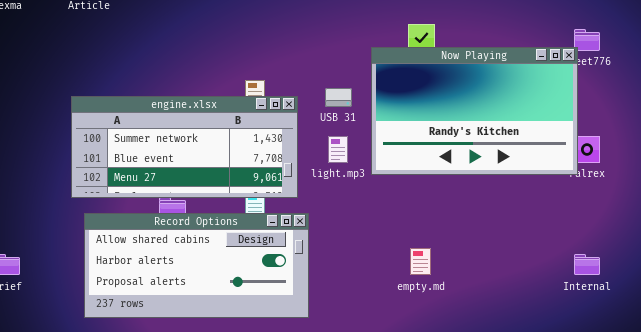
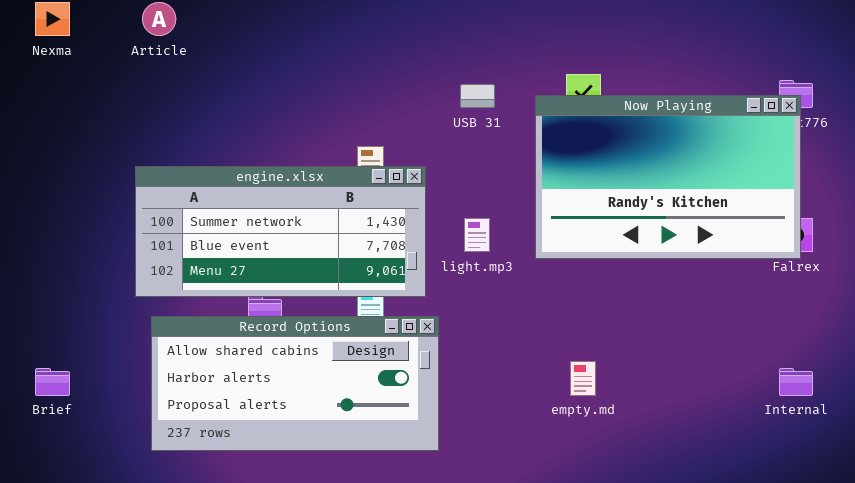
Now Playing: [371,47,578,175] -> [535,95,801,259], moved
USB 31: [325,88,352,107] -> [460,84,495,108], moved

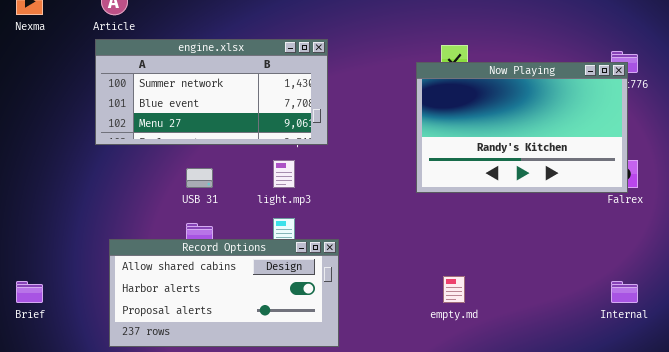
USB 31: [460,84,495,108] -> [186,168,213,188], moved
engine.xlsx: [135,166,426,297] -> [95,39,328,145], moved
light.mp3: [464,218,490,252] -> [273,160,295,188], moved

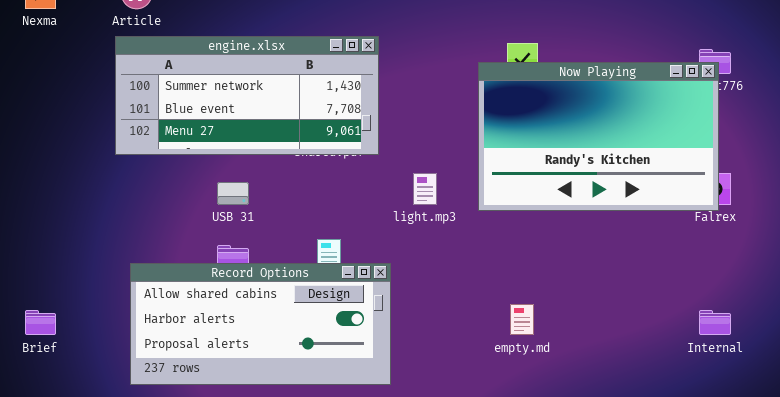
light.mp3: [273,160,295,188] -> [413,173,437,205], moved

